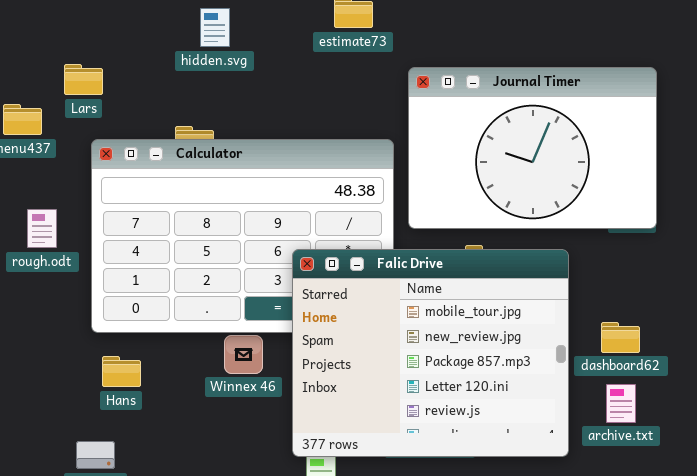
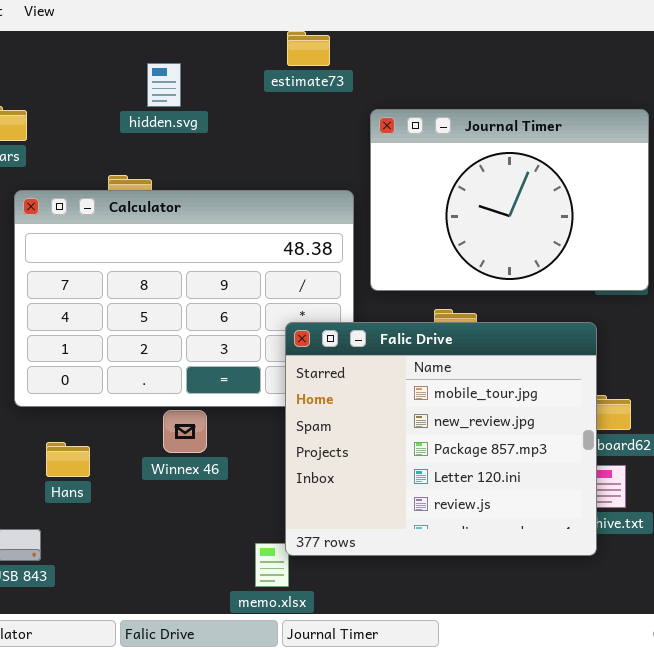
hidden.svg: [200,8,230,47] -> [147,63,181,107], moved
Falic Drive: [292,249,569,457] -> [285,322,597,556], moved
Hans: [102,356,141,387] -> [46,442,90,477], moved

